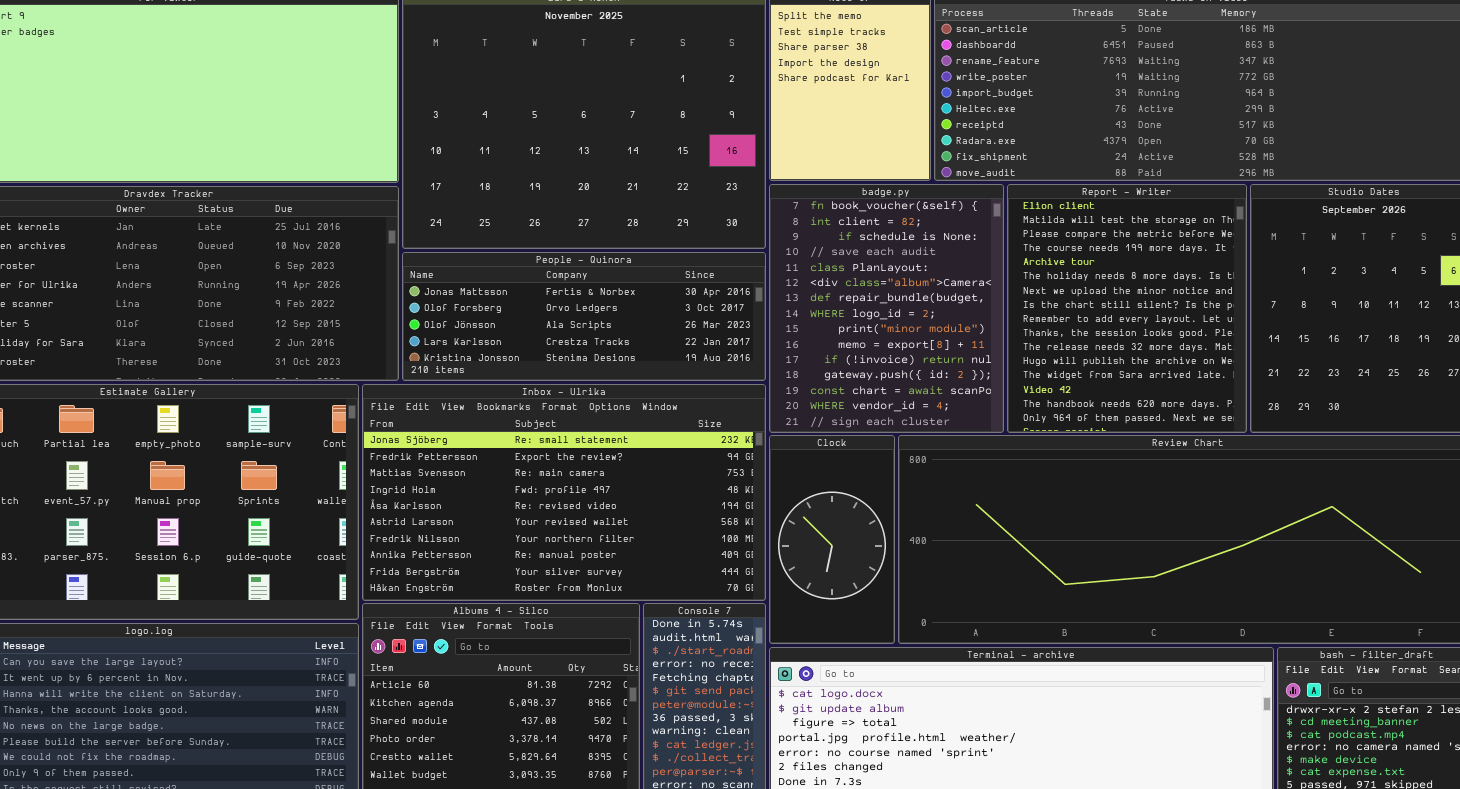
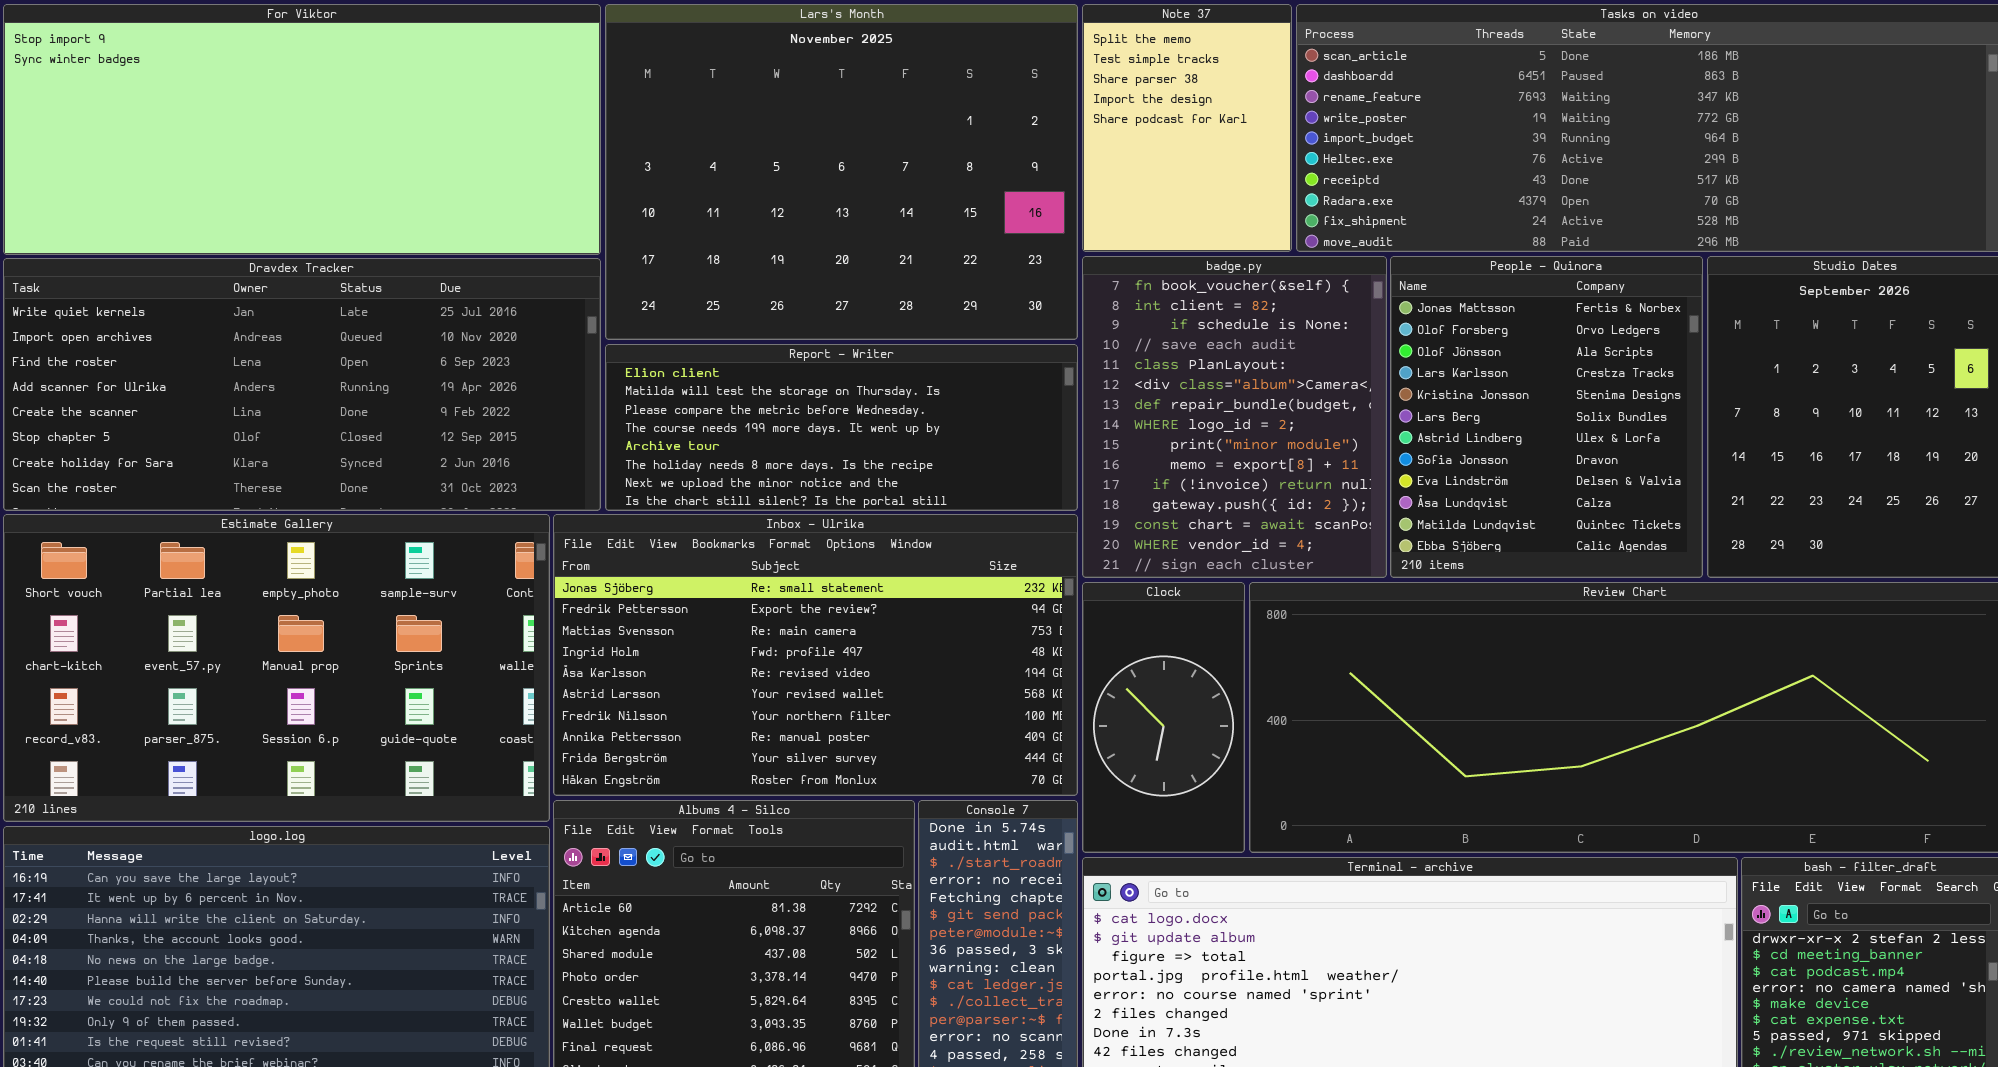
Report - Writer: [1007,184,1247,433] -> [605,344,1078,511], moved, resized
People - Quinora: [402,252,766,381] -> [1390,256,1703,578], moved, resized

